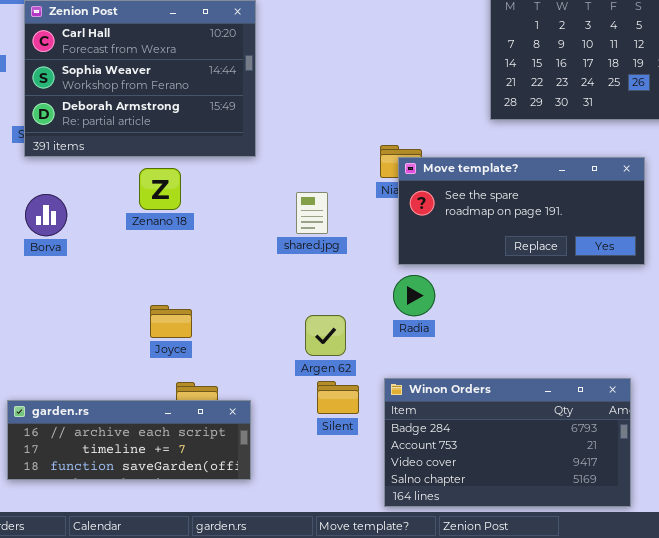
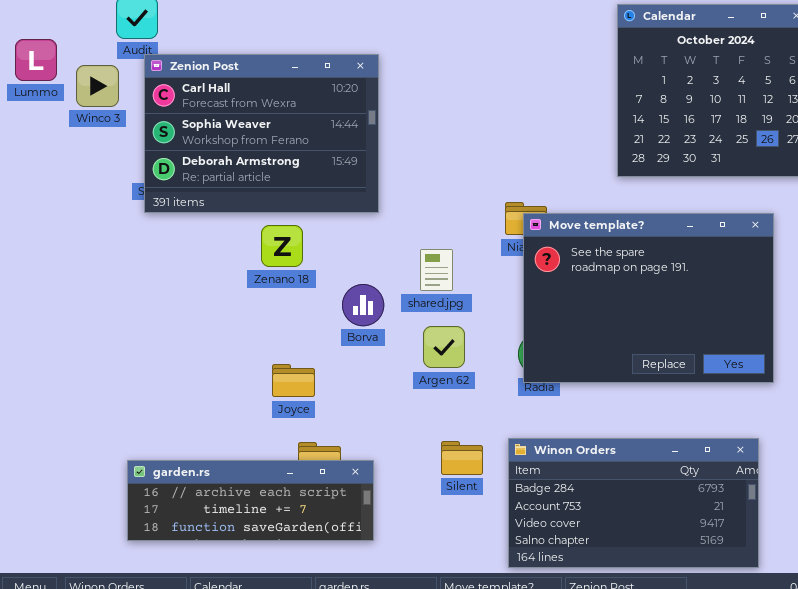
Move template?: [398,157,645,265] -> [523,213,774,383], resized
Borva: [25,194,67,236] -> [342,284,384,326], moved
Argen 62: [305,315,346,356] -> [423,326,465,368], moved

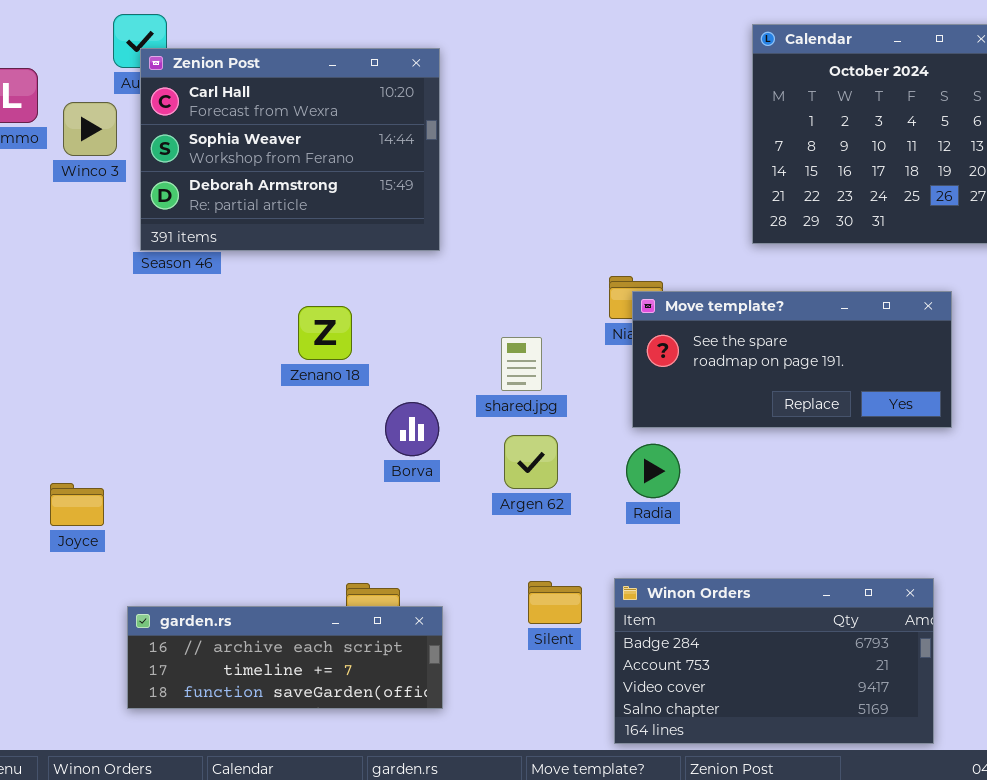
Zenion Post: [144,54,379,213] -> [140,48,440,251], moved
Move template?: [523,213,774,383] -> [632,291,952,428], resized
Borva: [342,284,384,326] -> [385,402,439,456], moved
Joyce: [272,364,315,397] -> [50,483,104,526], moved

